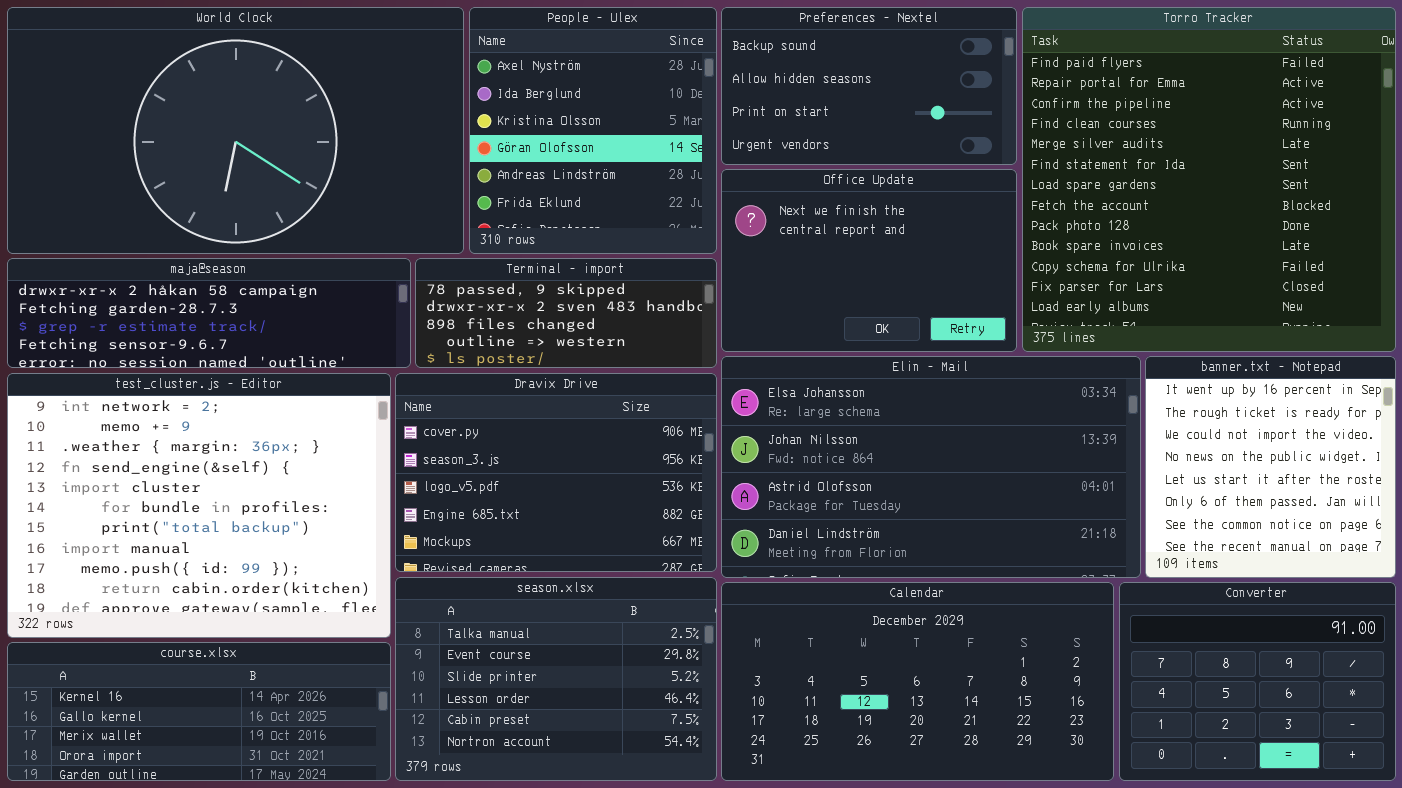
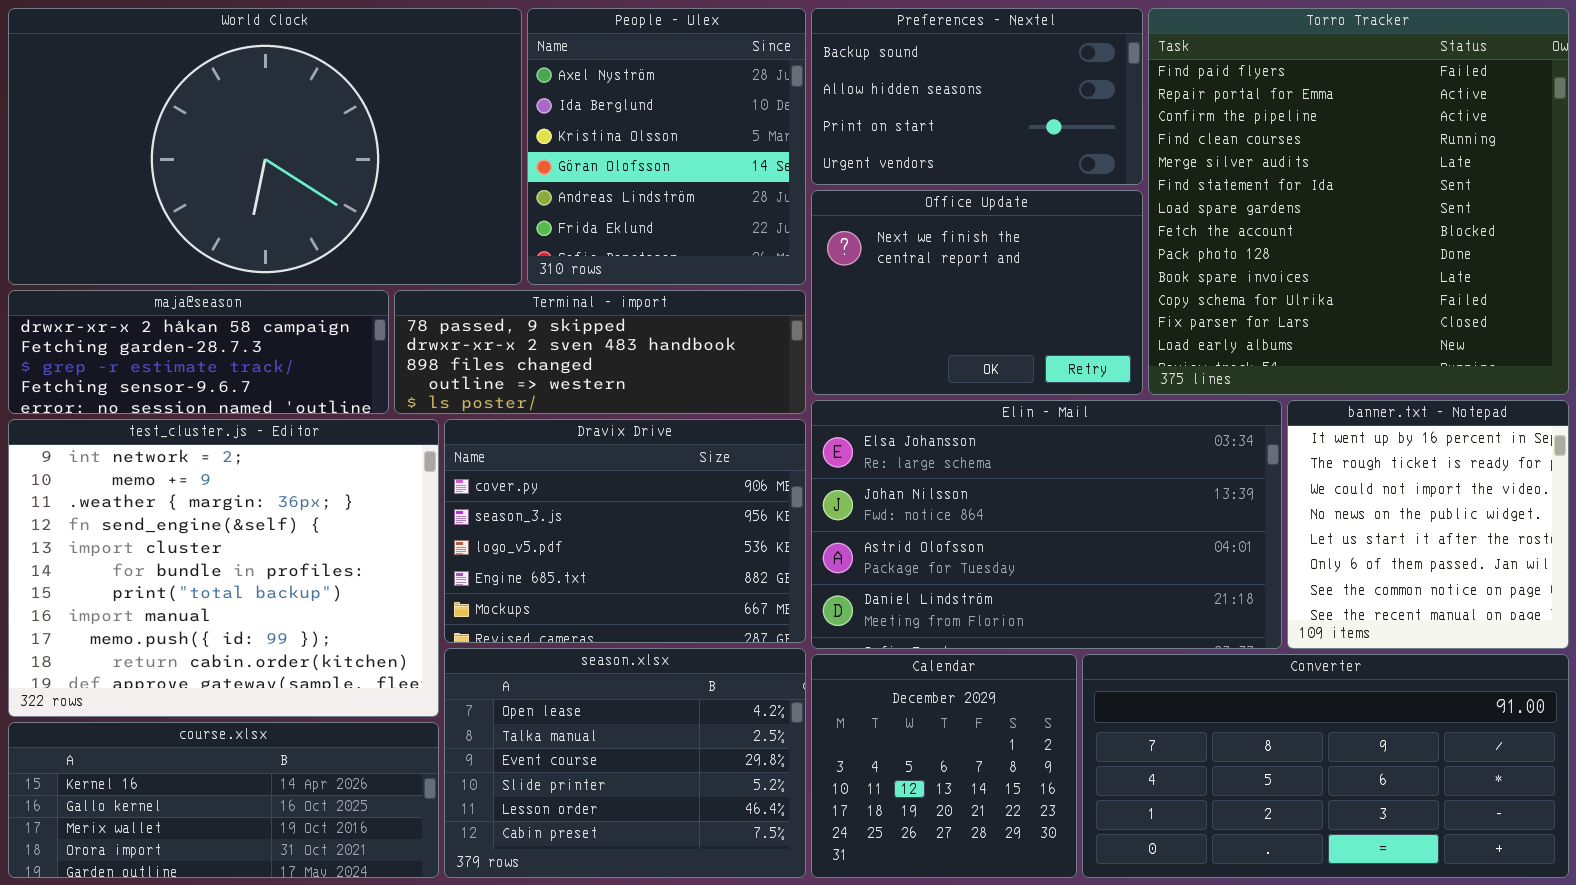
maja@season: [7,258,411,368] -> [8,290,389,414], resized
Terminal - import: [415,258,717,368] -> [394,290,806,414], resized
season.xlsx: [395,577,717,781] -> [444,648,806,878], scrolled up 1 row
Calendar: [721,582,1114,781] -> [811,654,1077,878], resized
Converter: [1119,582,1396,781] -> [1082,654,1569,878], resized

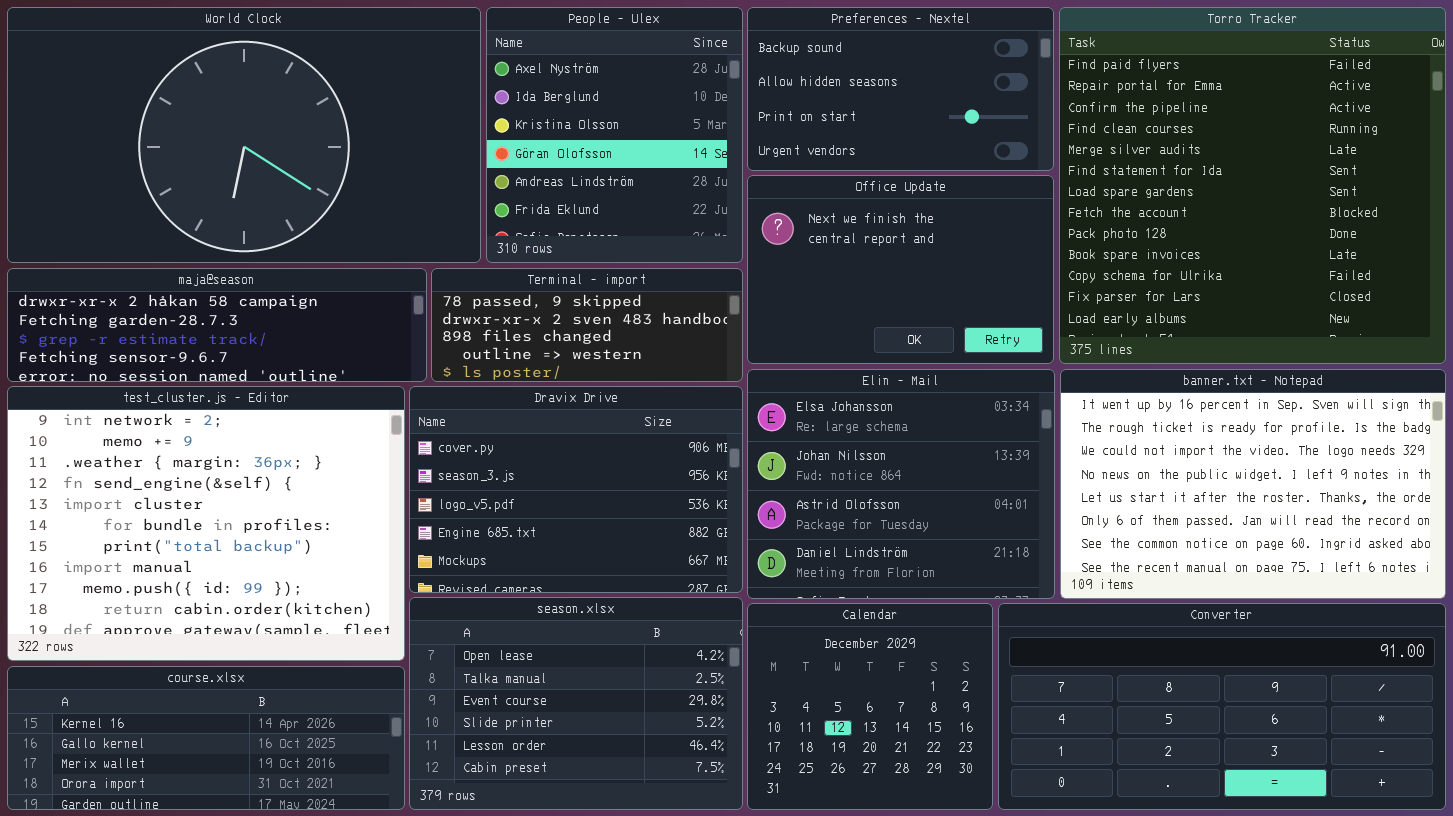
maja@season: [8,290,389,414] -> [7,268,427,382], resized
Terminal - import: [394,290,806,414] -> [431,268,743,382], resized
Elin - Mail: [811,400,1282,649] -> [747,369,1055,599], resized
banner.txt - Notepad: [1287,400,1569,649] -> [1060,369,1446,599], resized

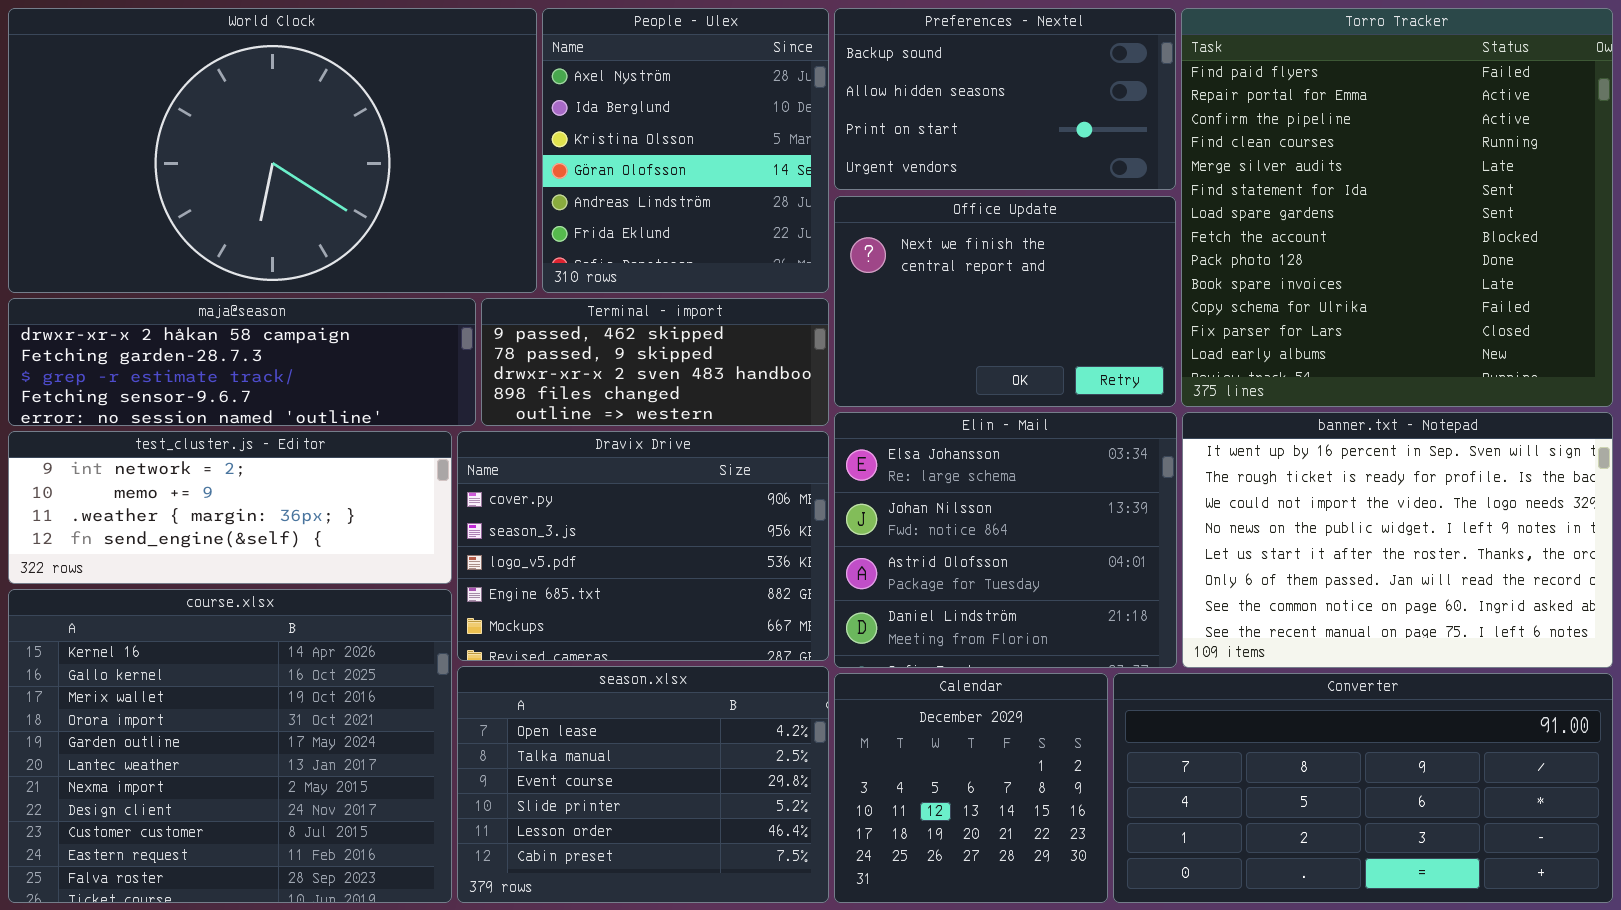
Terminal - import: [431,268,743,382] -> [481,298,829,426], scrolled up 1 row
test_cluster.js - Editor: [7,386,405,661] -> [8,431,452,584], resized
course.xlsx: [7,666,405,810] -> [8,589,452,903], resized

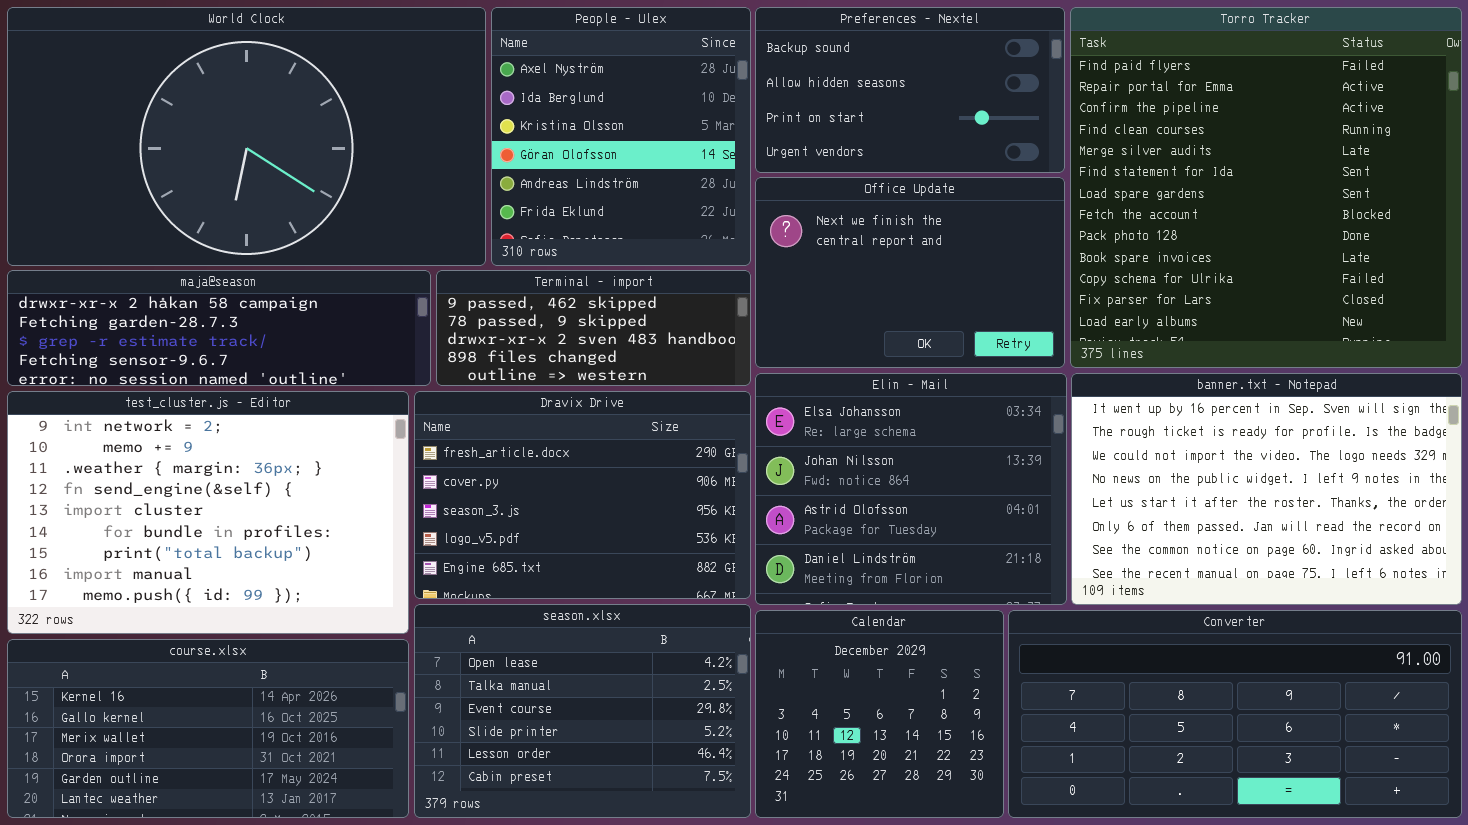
test_cluster.js - Editor: [8,431,452,584] -> [7,391,409,634], resized
Dravix Drive: [457,431,829,661] -> [414,391,751,599], scrolled up 1 row
course.xlsx: [8,589,452,903] -> [7,639,409,818], resized

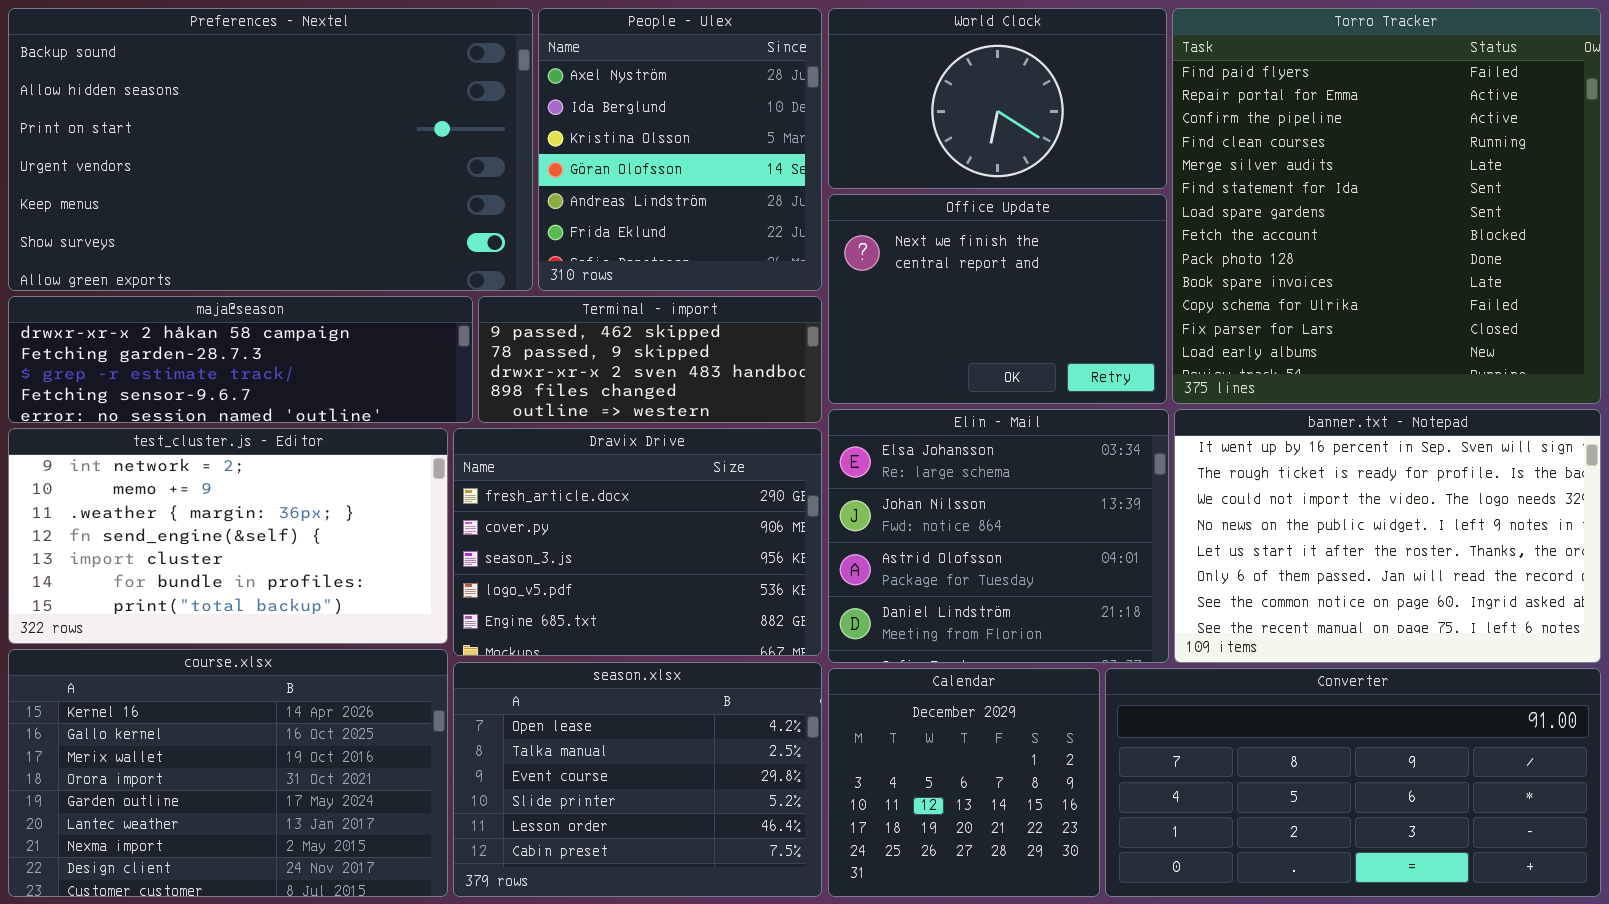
World Clock: [7,7,486,266] -> [828,8,1167,189], moved, resized
Preferences - Nextel: [755,7,1065,173] -> [8,8,533,291], moved, resized
test_cluster.js - Editor: [7,391,409,634] -> [8,428,448,644], resized
course.xlsx: [7,639,409,818] -> [8,649,448,897], resized

